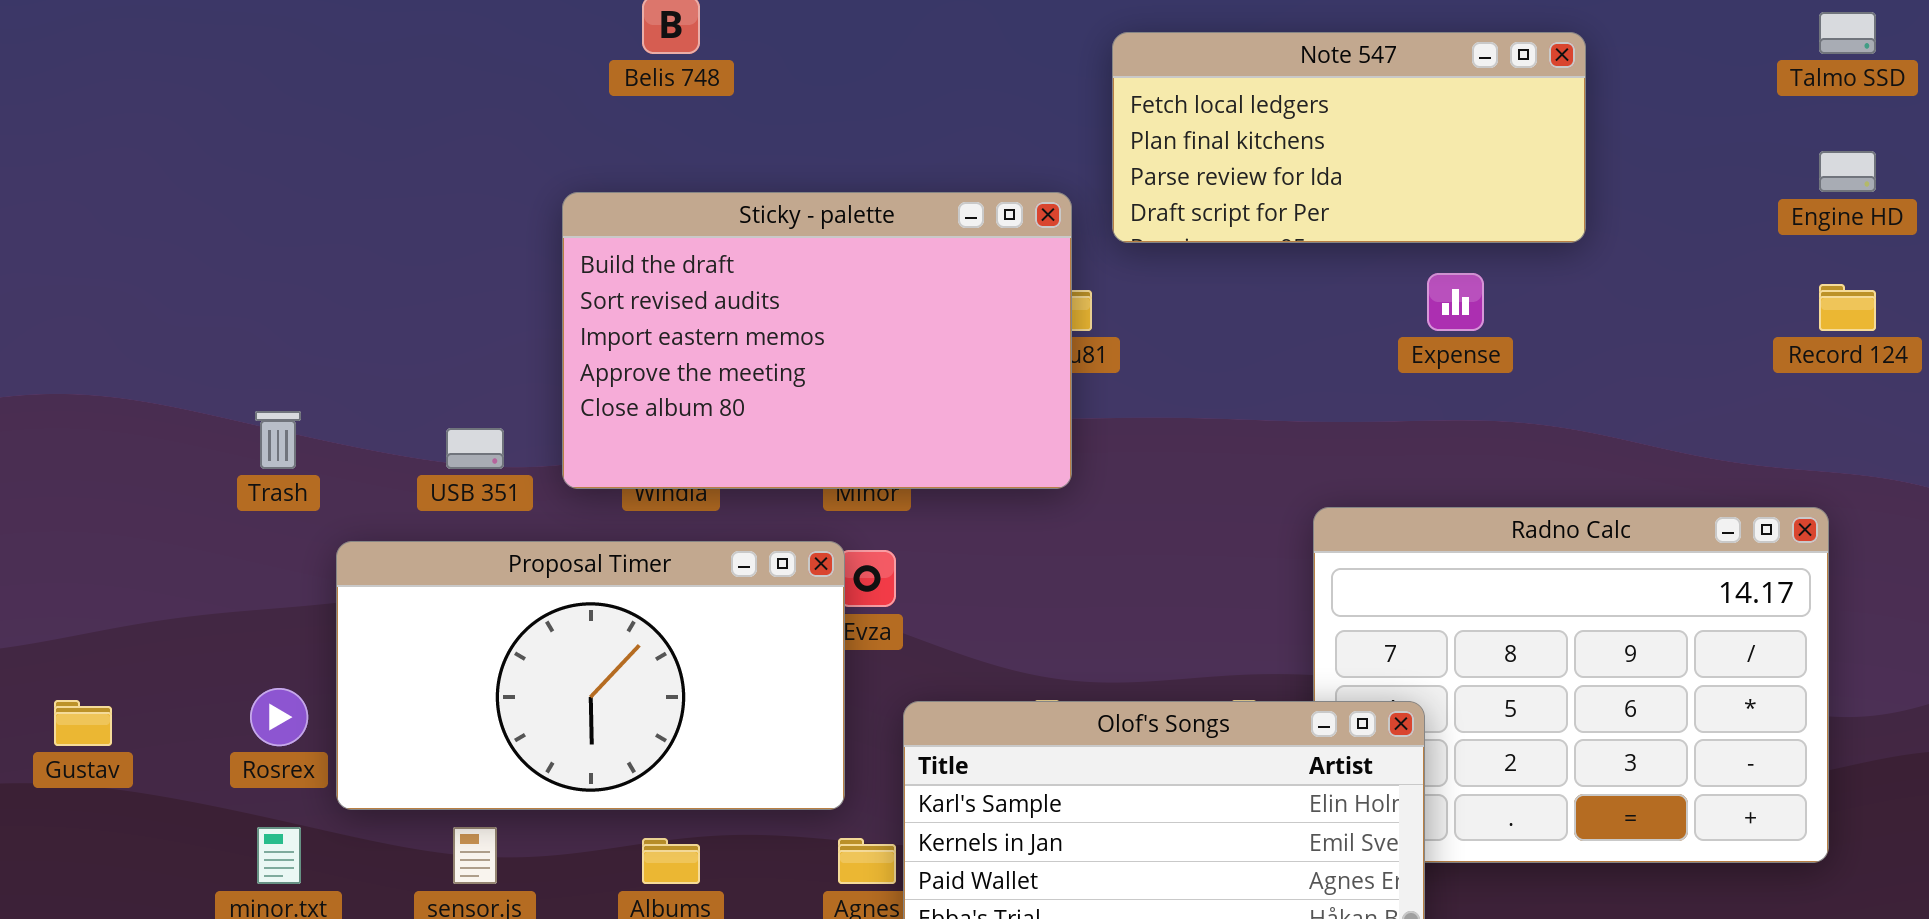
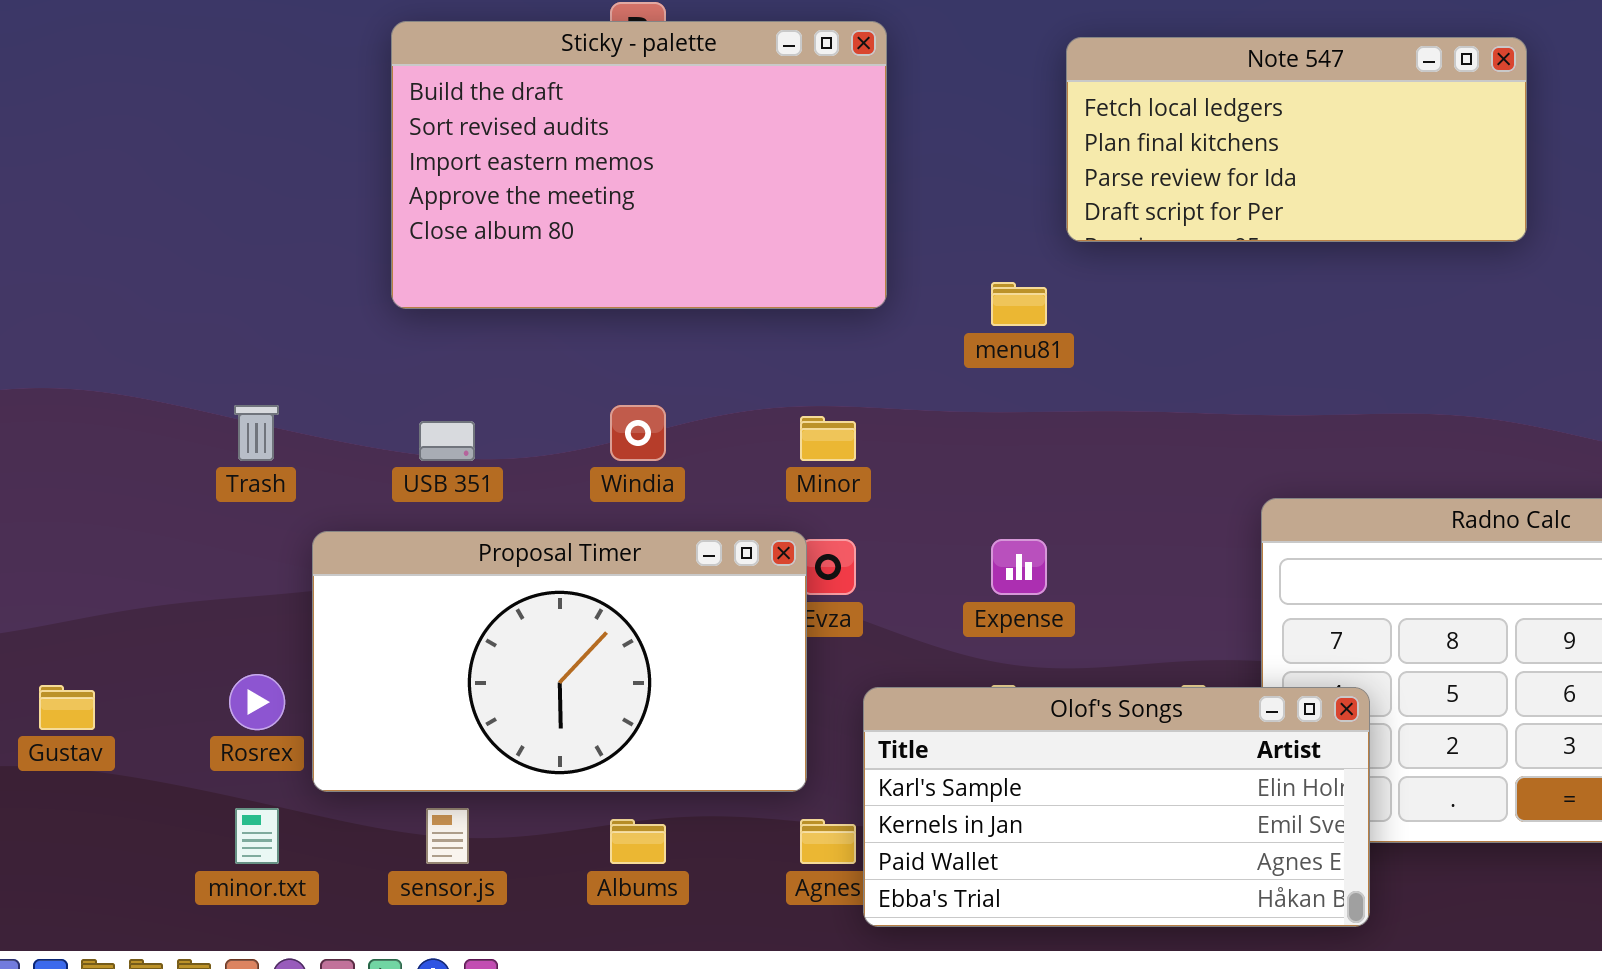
Sticky - palette: [562,192,1072,489] -> [391,21,887,309], moved
Expense: [1427,273,1484,331] -> [991,539,1047,595], moved

